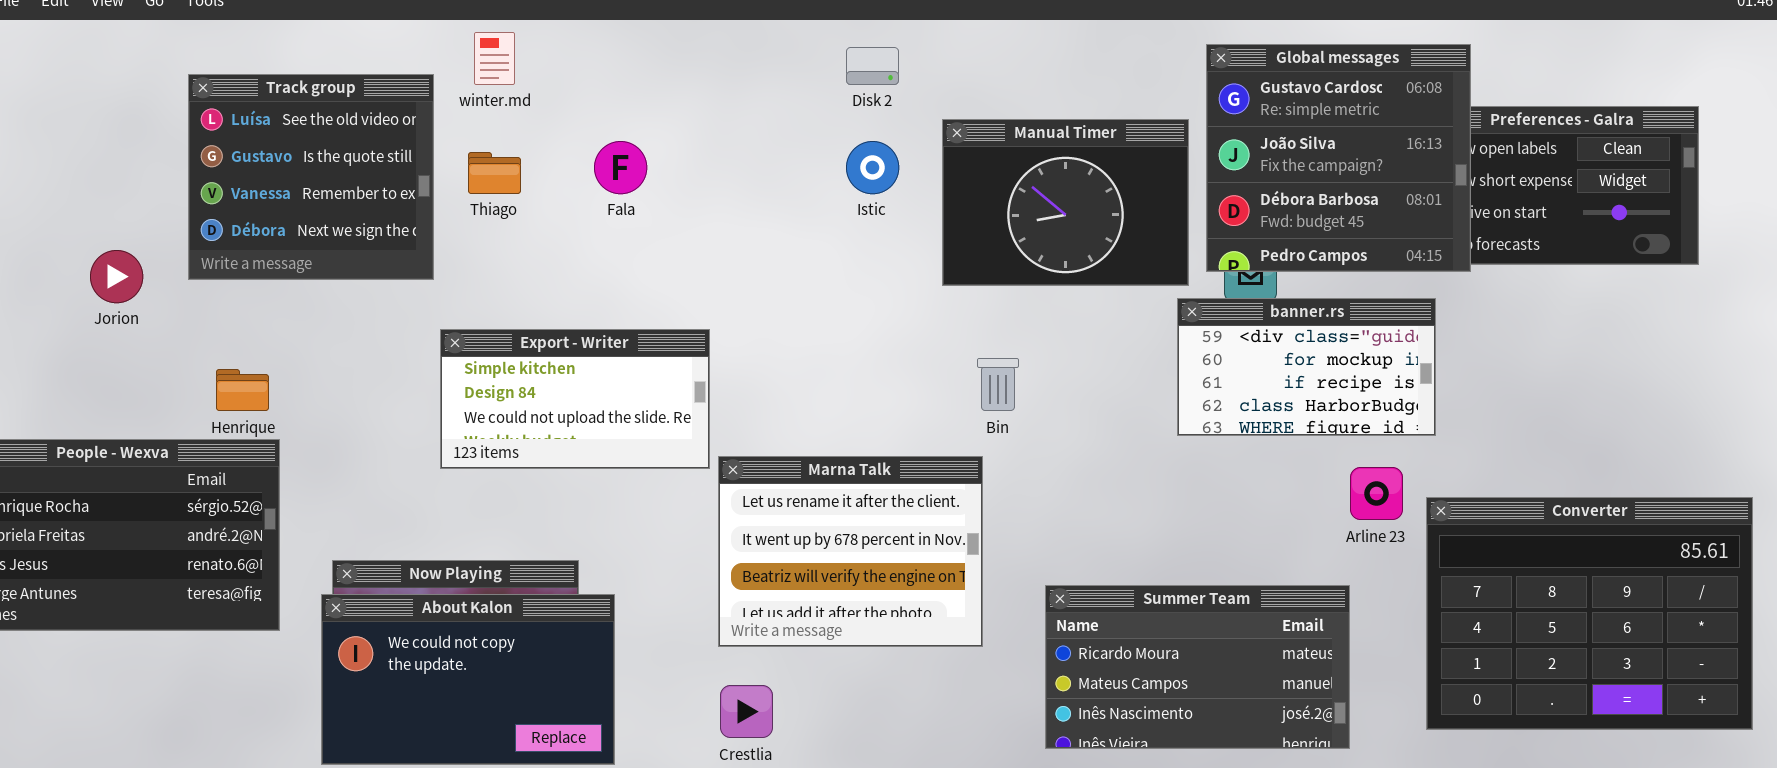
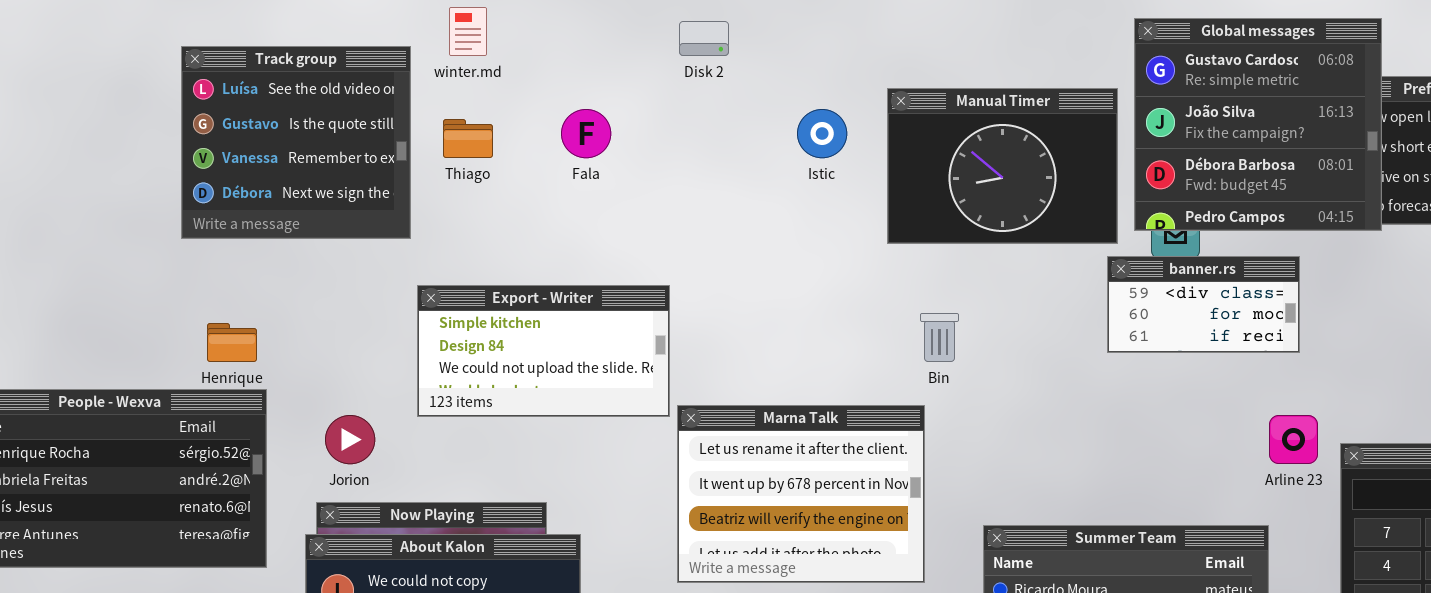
Disk 2: [846,47,899,85] -> [679,21,729,56], moved
Jorion: [90,250,143,303] -> [325,415,375,464], moved
banner.rs: [1177,298,1436,436] -> [1107,256,1300,353], resized

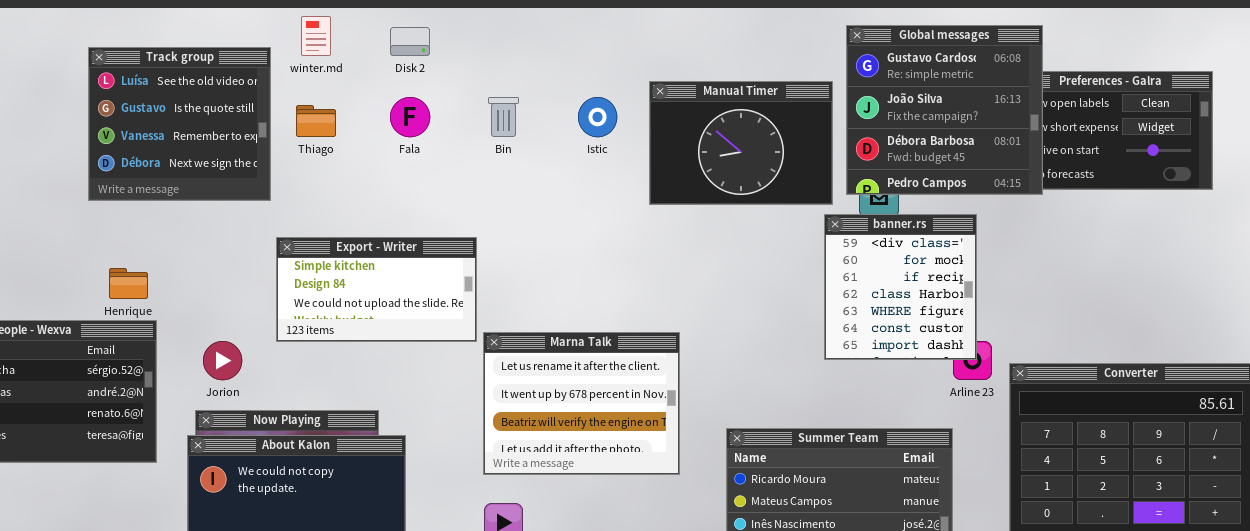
Disk 2: [679,21,729,56] -> [390,27,430,56], moved
banner.rs: [1107,256,1300,353] -> [824,214,977,360], resized
Bin: [920,313,959,362] -> [488,97,519,137], moved

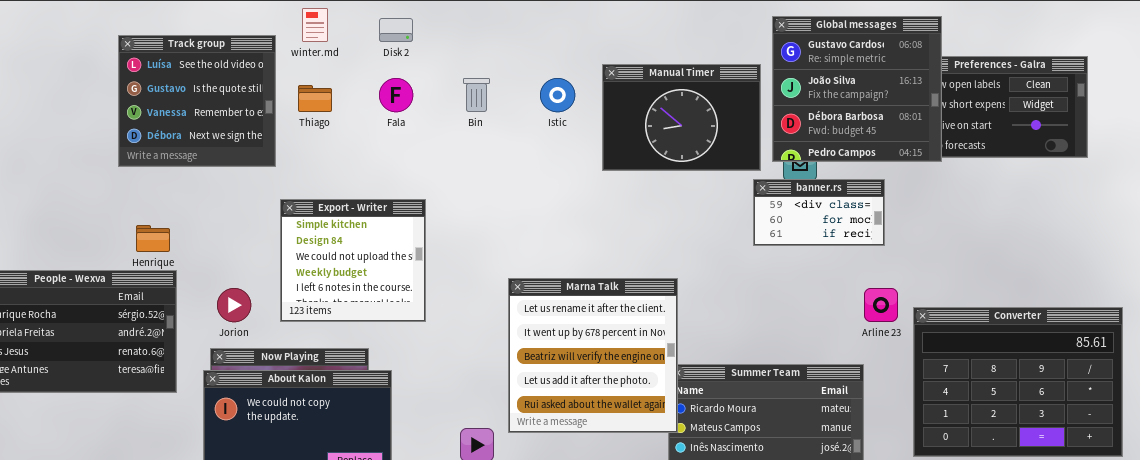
banner.rs: [824,214,977,360] -> [753,179,885,246], resized
Export - Writer: [276,237,477,342] -> [280,199,426,322], resized
Marna Talk: [483,332,680,475] -> [508,278,678,433], moved, resized

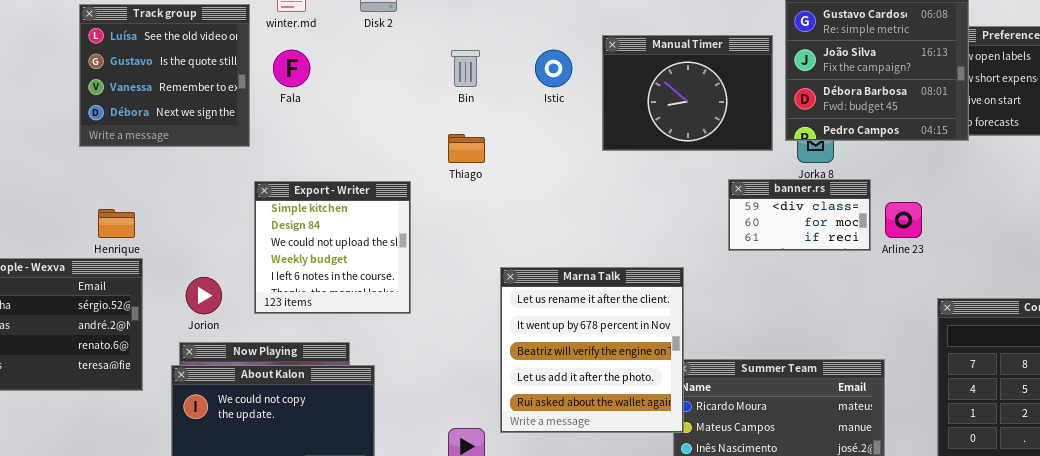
Fala: [379,78,413,112] -> [273,50,310,87], moved
Thiago: [298,85,332,112] -> [448,134,485,163], moved
banner.rs: [753,179,885,246] -> [728,179,871,251], moved
Arline 23: [864,288,898,322] -> [885,202,922,238], moved

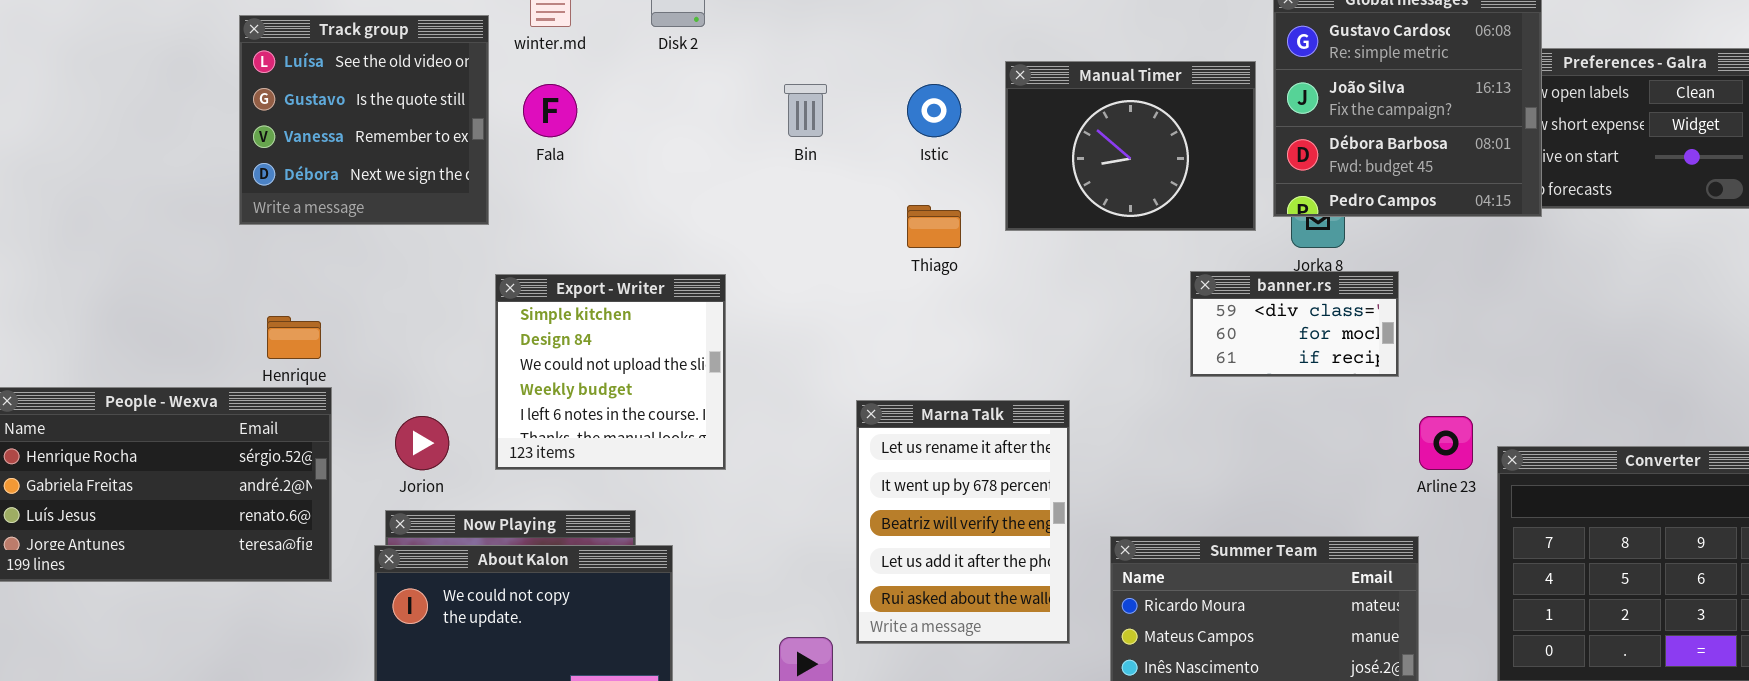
Thiago: [448,134,485,163] -> [907,205,961,248], moved
Arline 23: [885,202,922,238] -> [1419,416,1473,470], moved
Marna Talk: [500,267,684,433] -> [856,400,1070,644], resized

